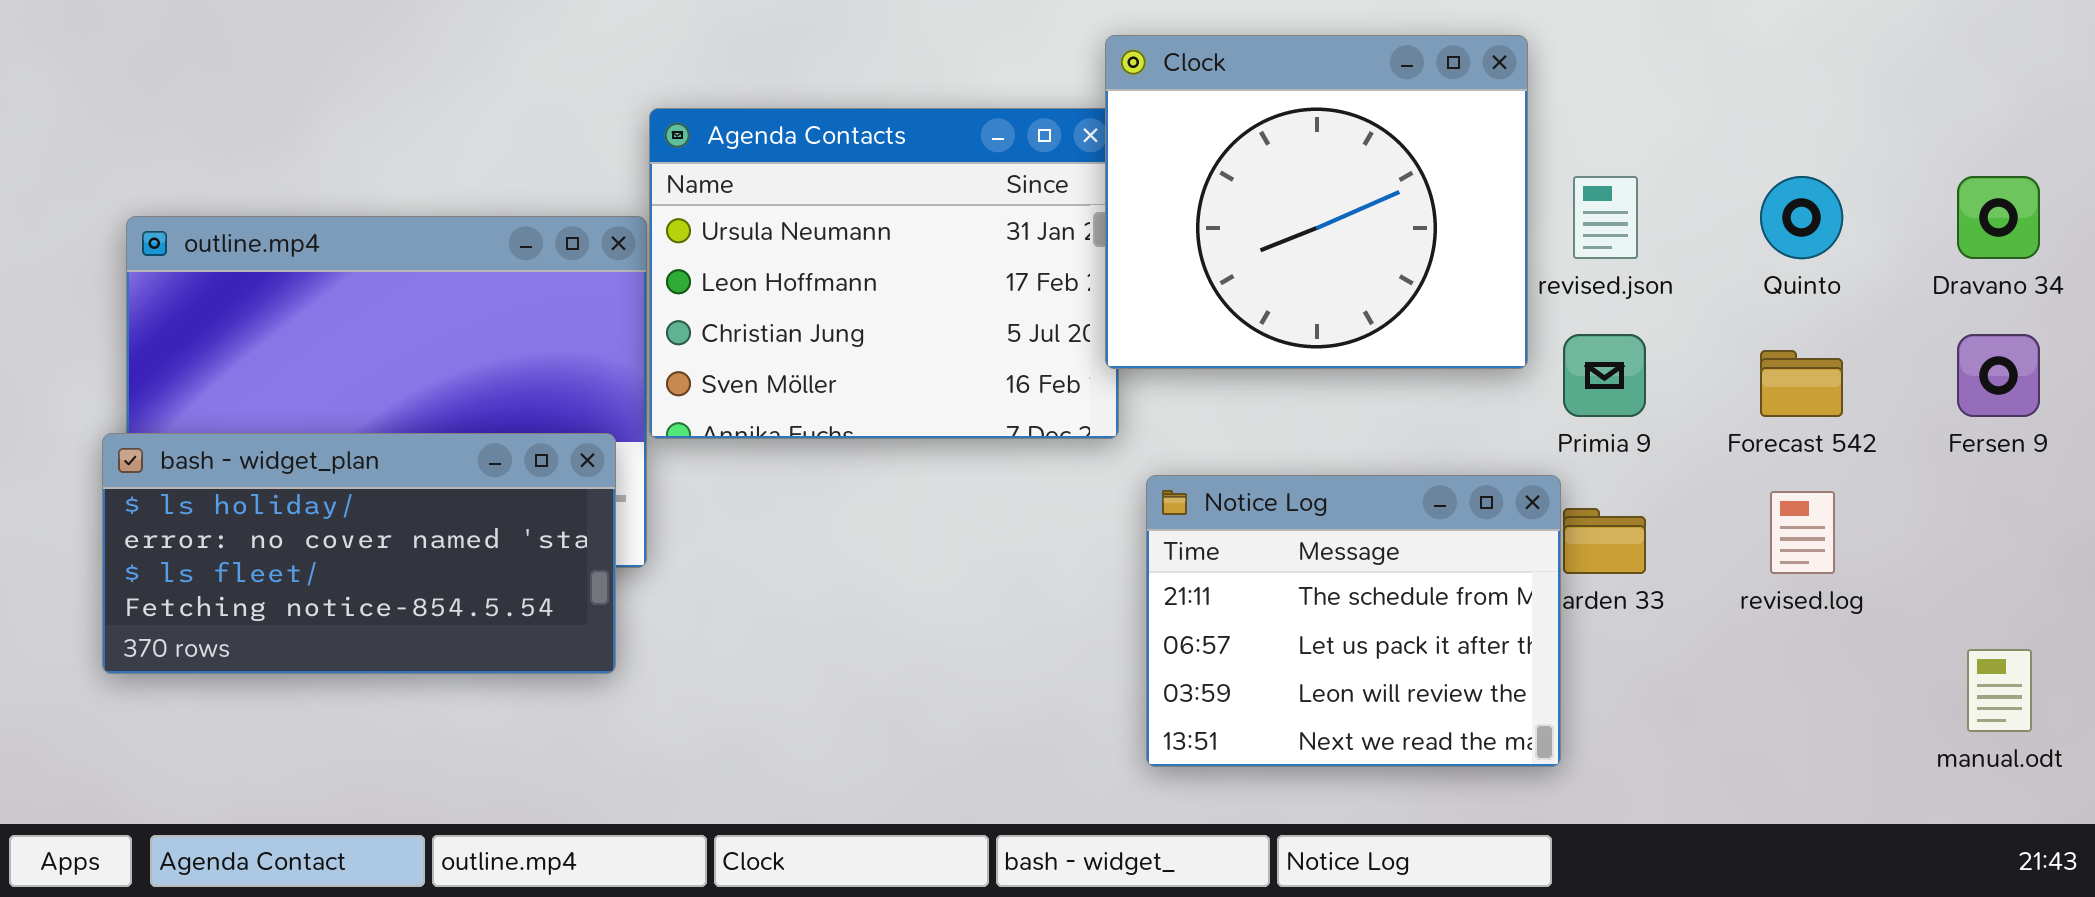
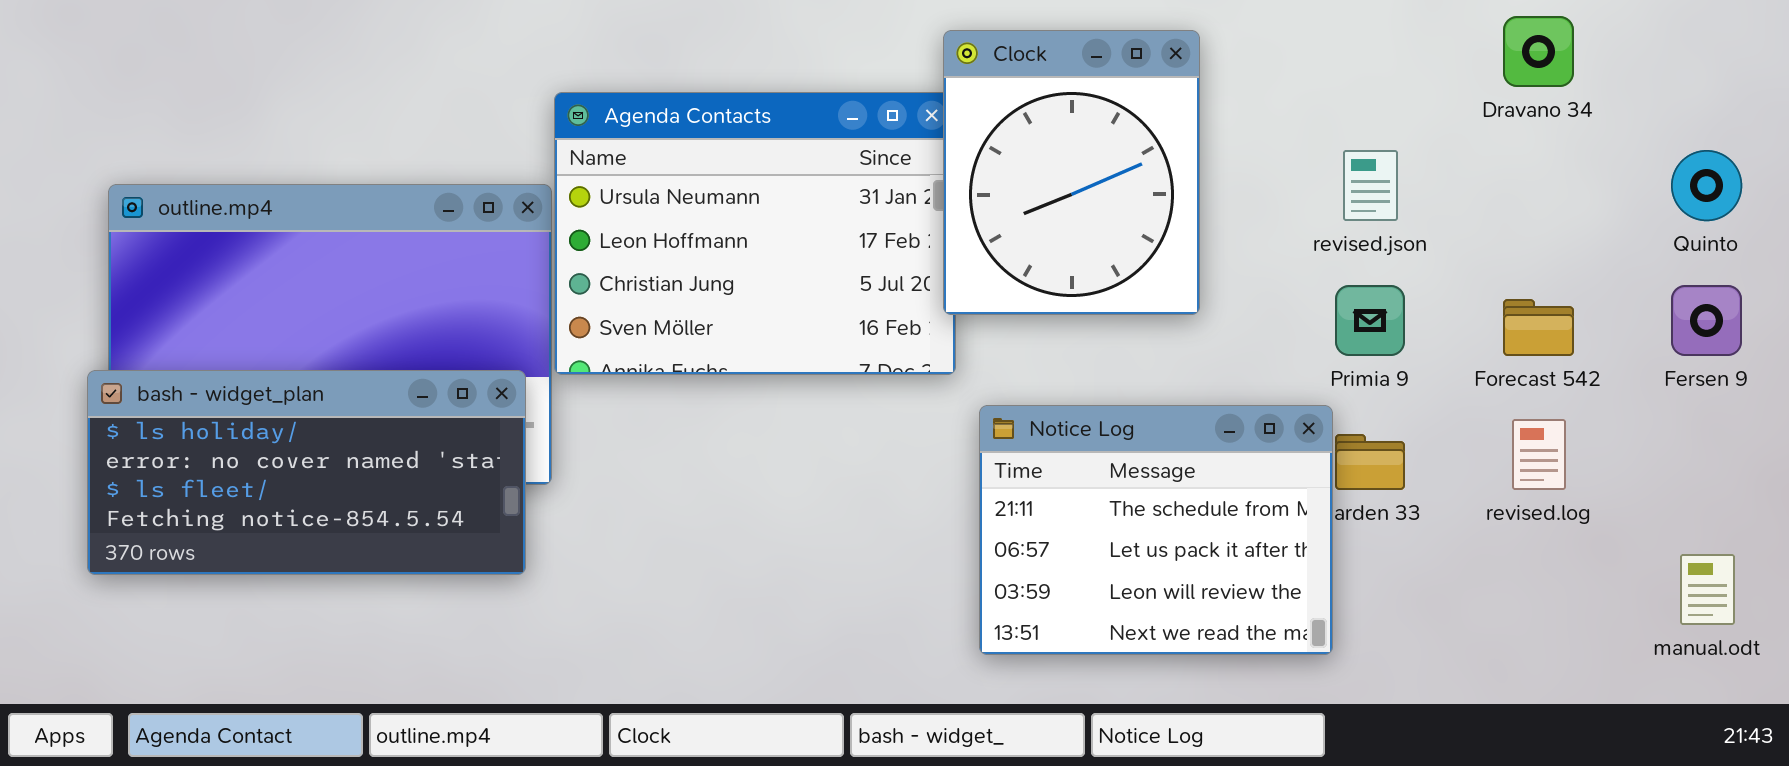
Clock: [1105,35,1528,369] -> [943,30,1200,315], resized
Quinto: [1760,176,1843,259] -> [1671,150,1742,221], moved
Dravano 34: [1957,176,2040,259] -> [1503,16,1574,87], moved

